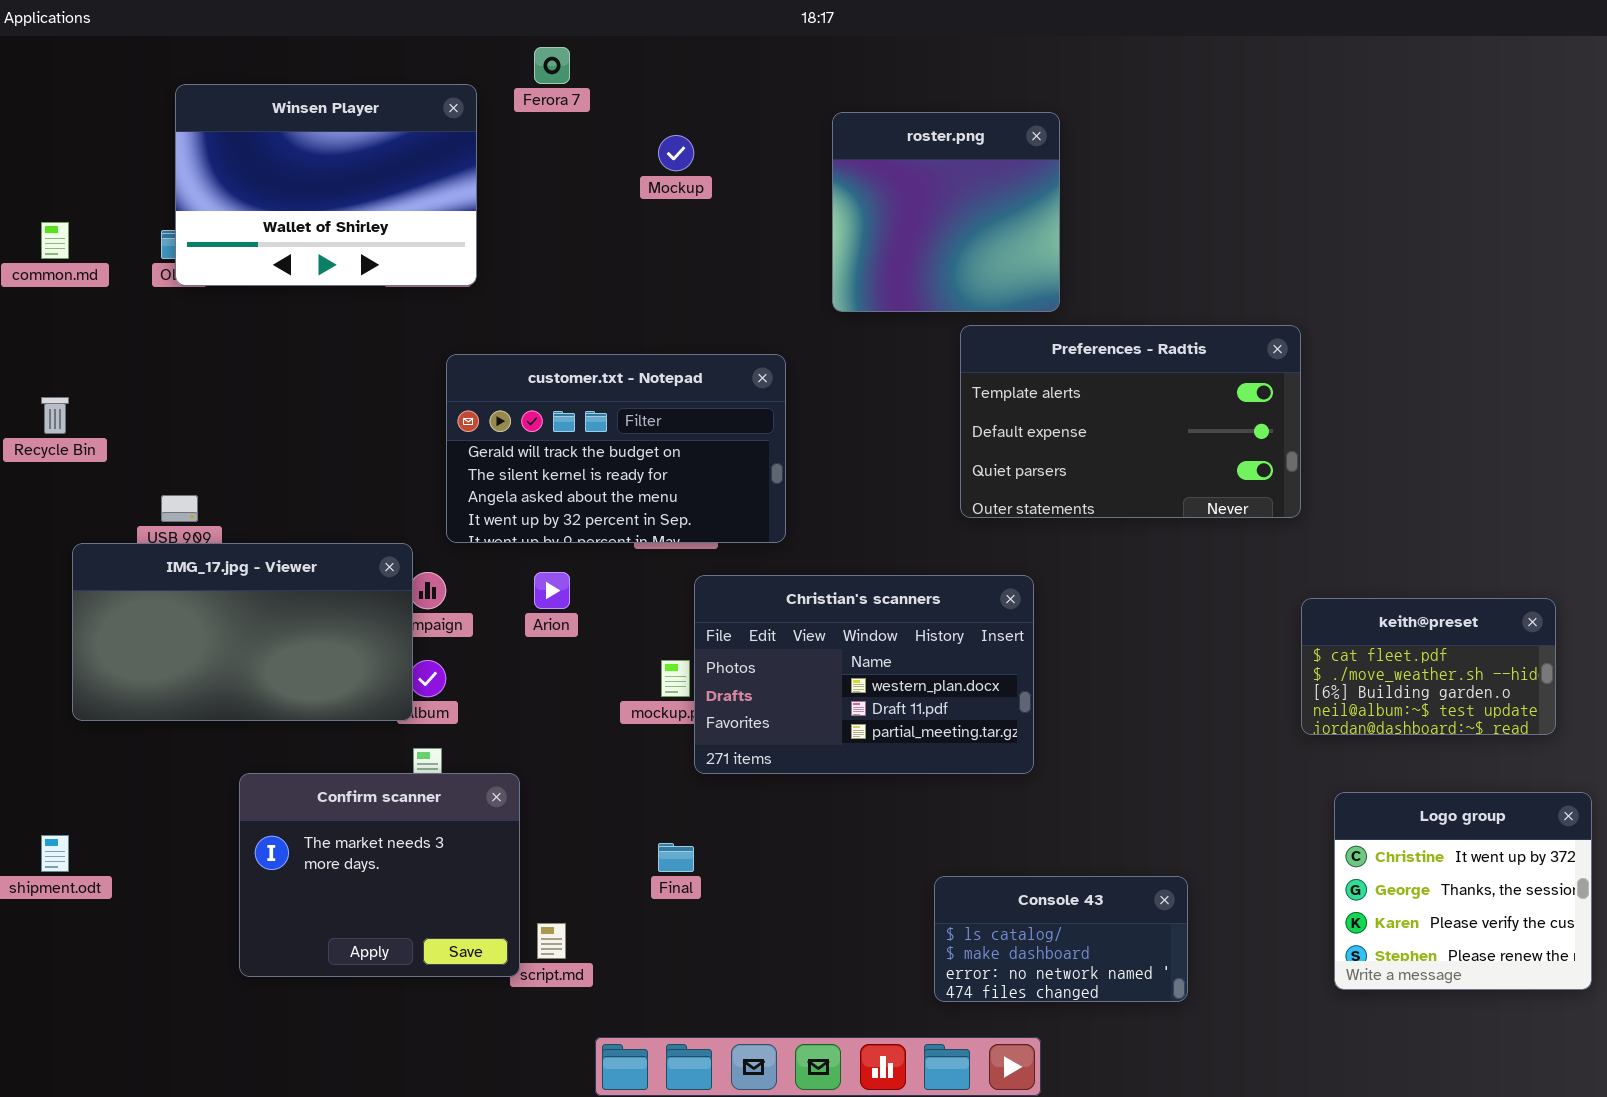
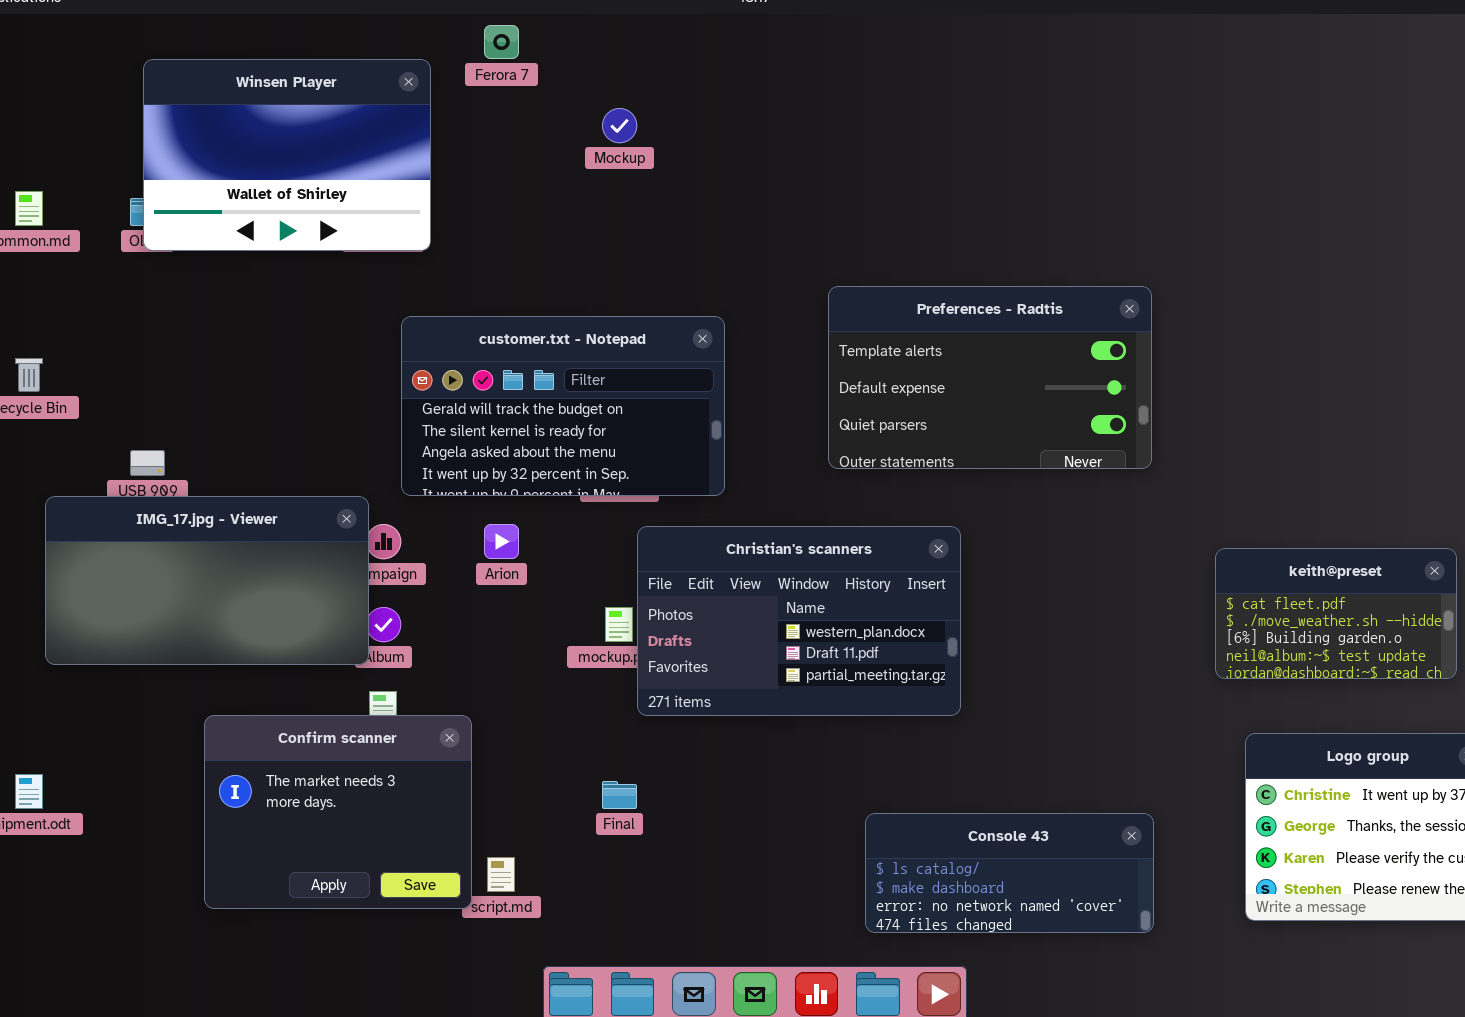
roster.png: [832,112,1060,312] -> none, closed
Preferences - Radtis: [960,325,1301,518] -> [828,286,1152,469], moved
Console 43: [934,876,1188,1002] -> [865,813,1154,933], resized

